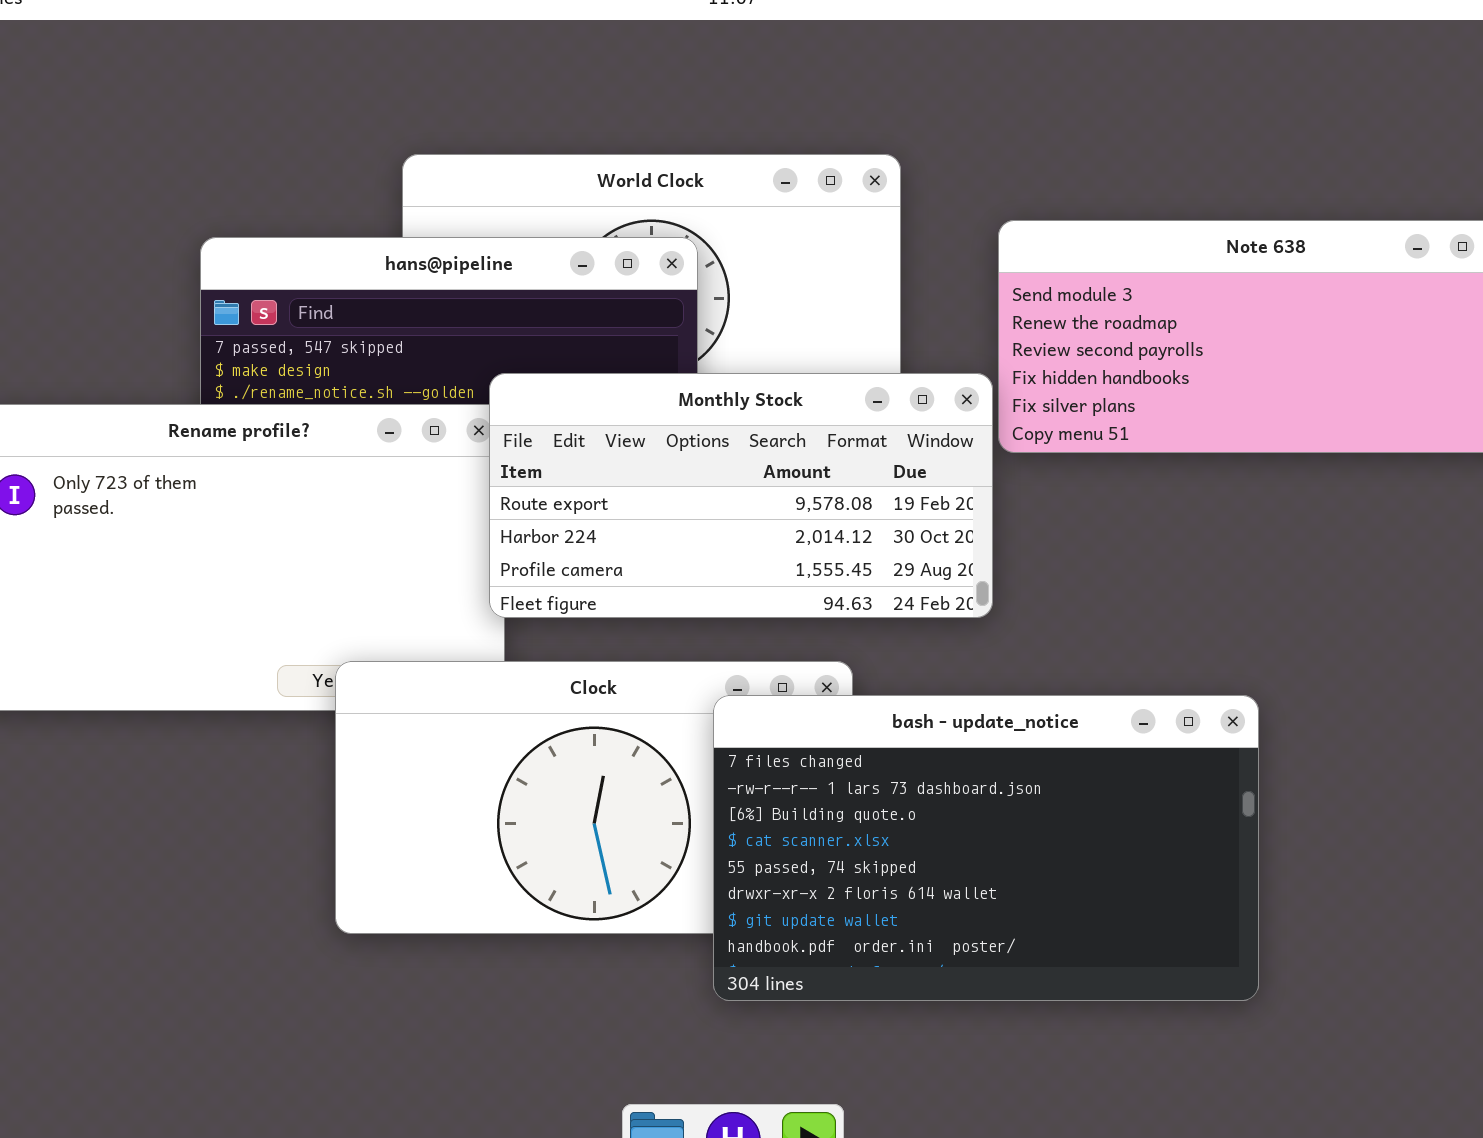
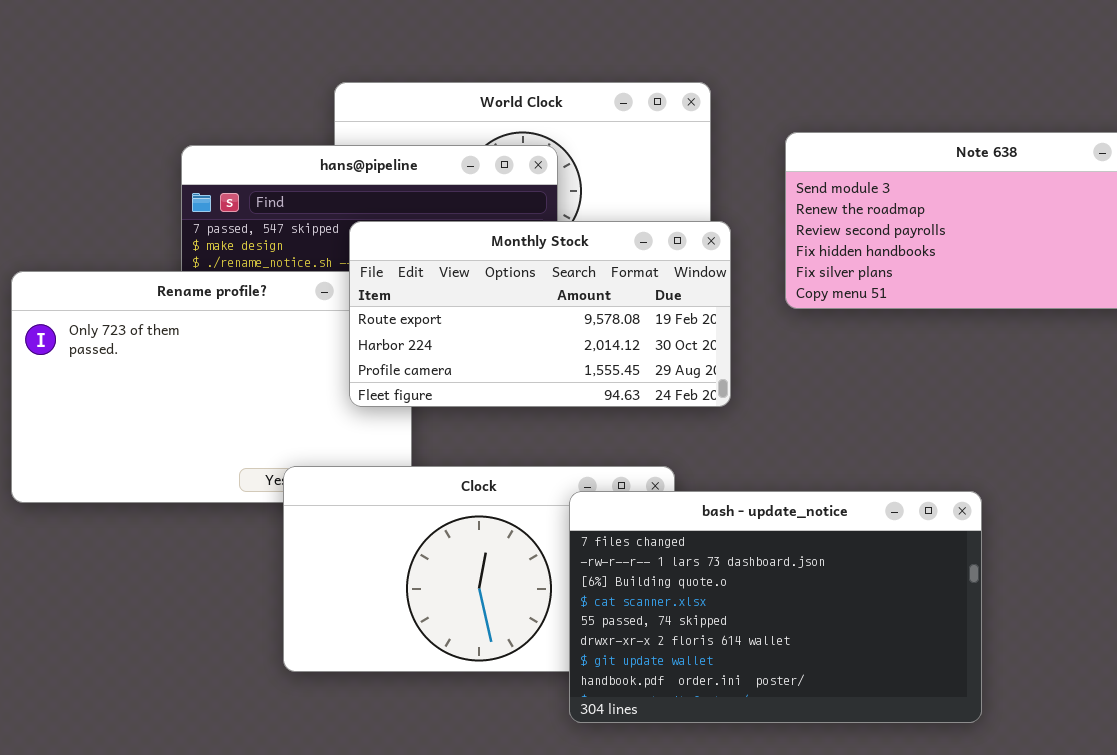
Monthly Stock: [489,373,993,618] -> [349,221,731,407], moved

